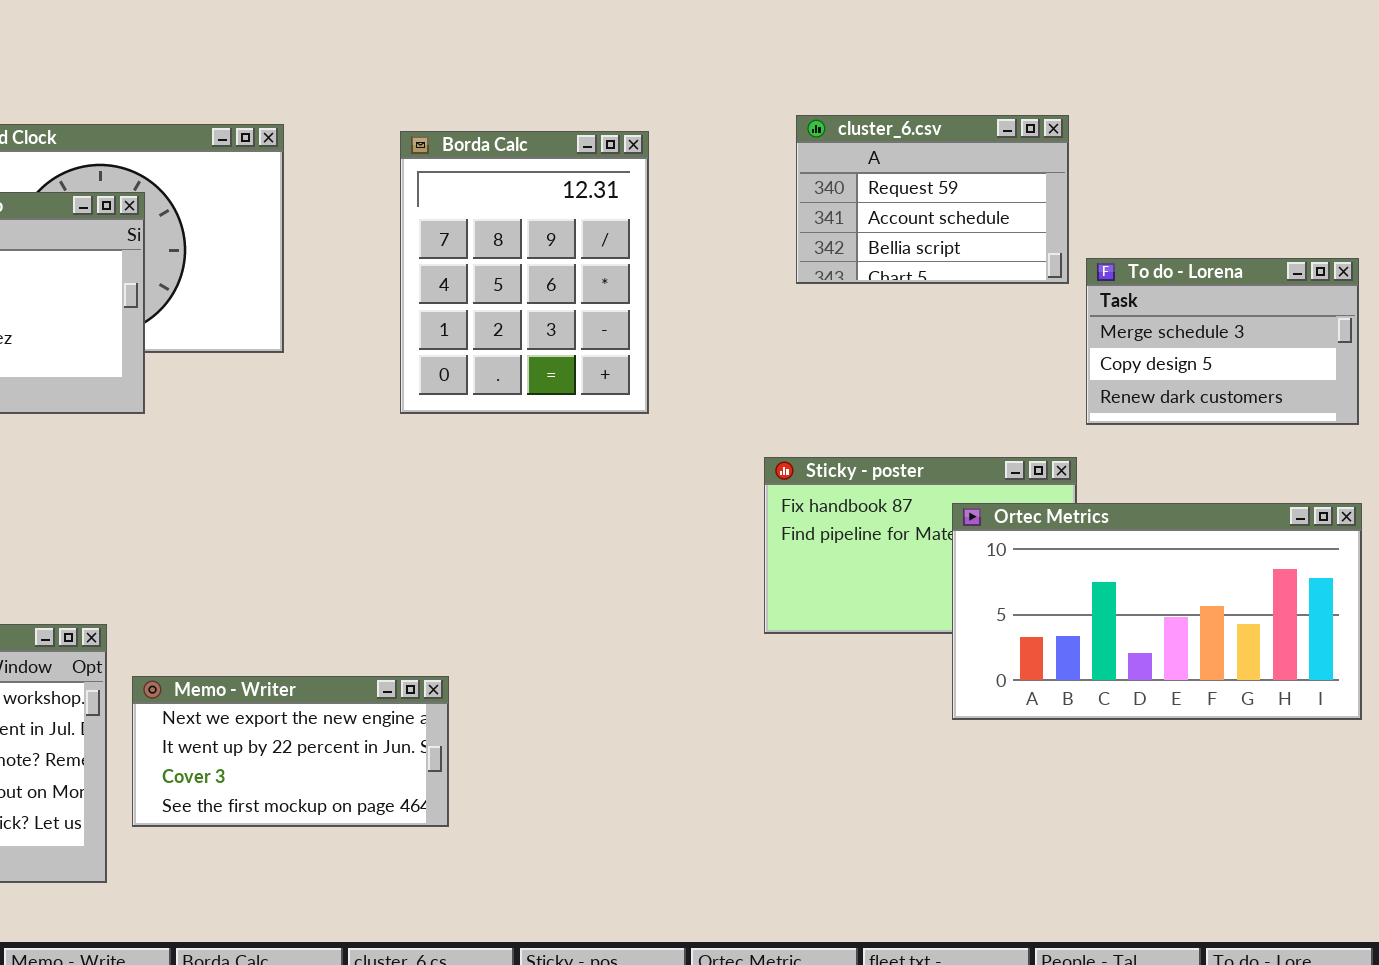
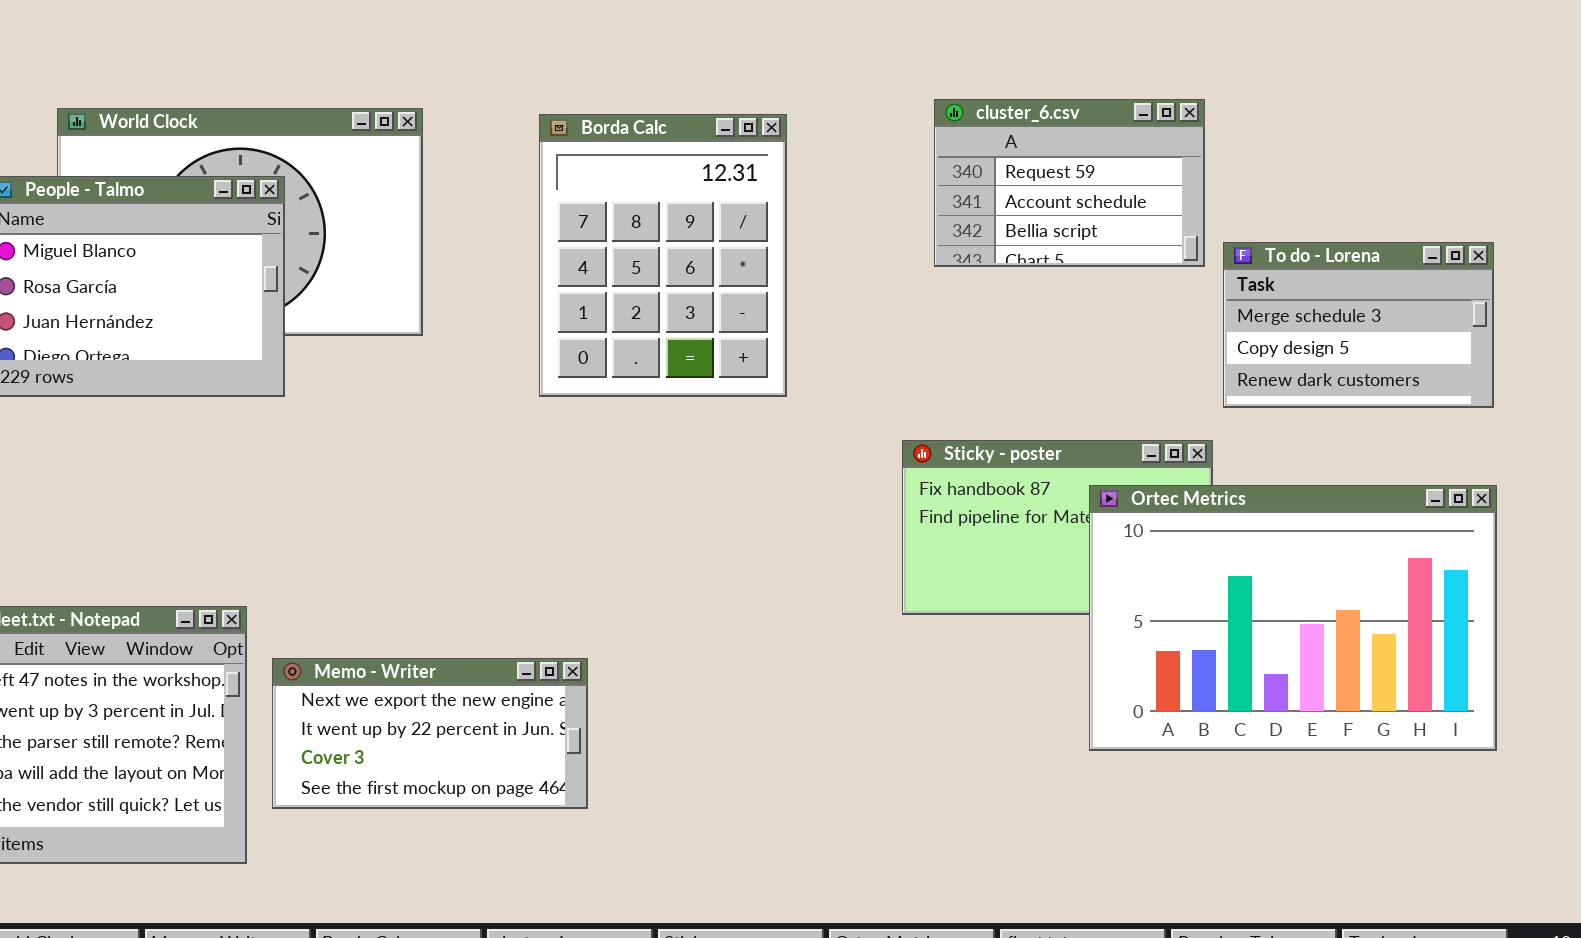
Ortec Metrics: [952,503,1362,720] -> [1089,485,1497,751], resized

